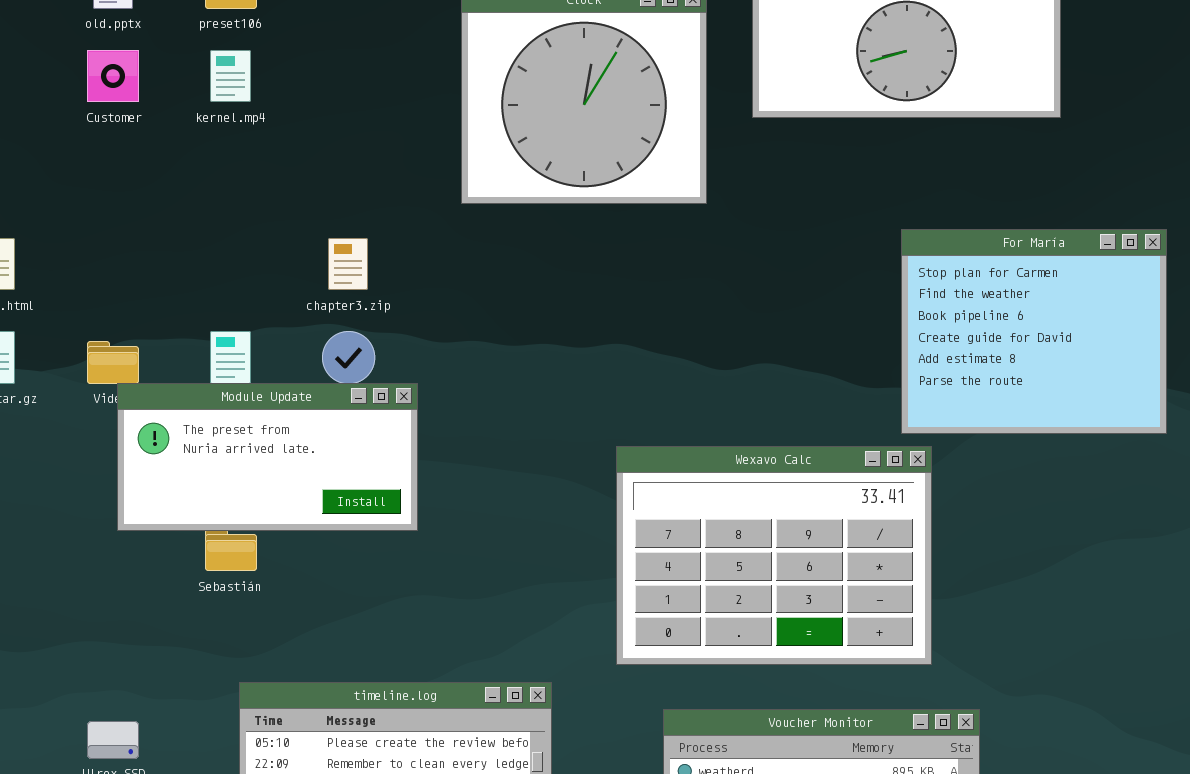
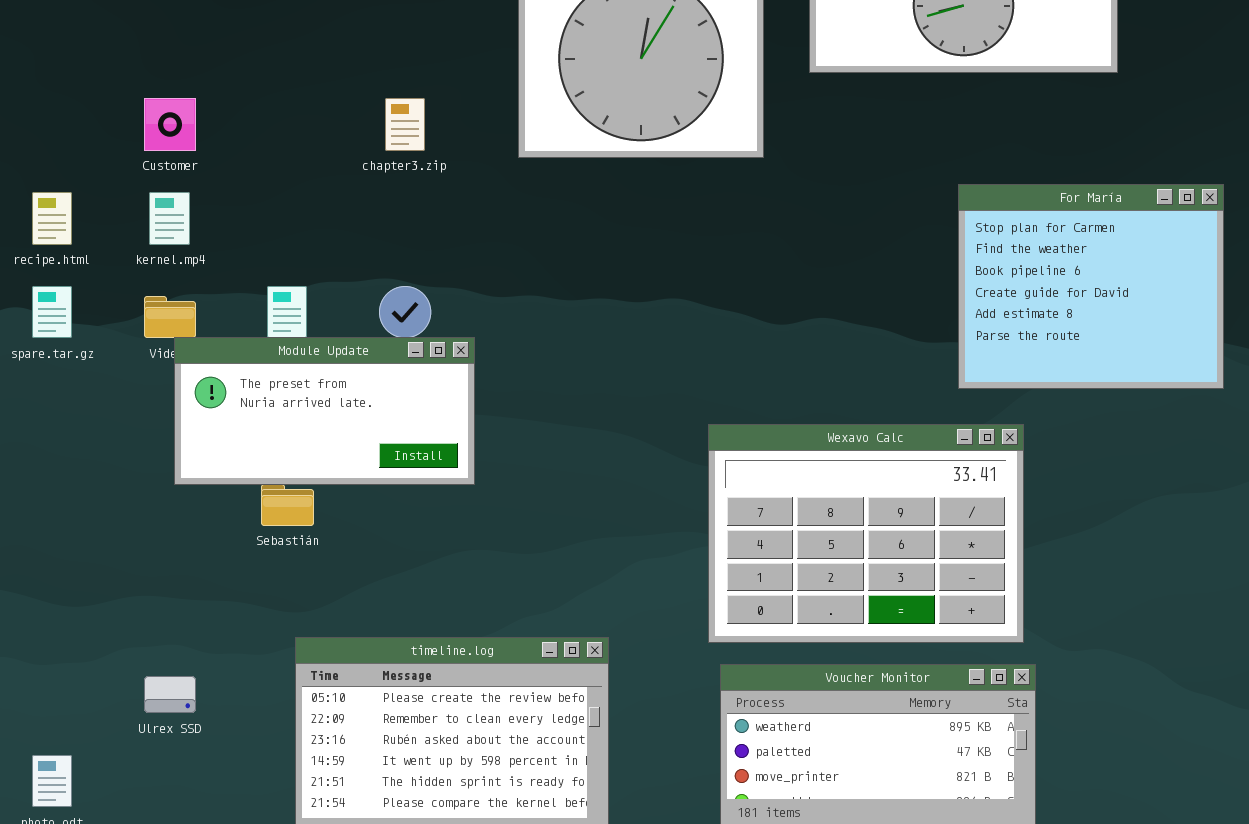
Customer: [87,50,139,102] -> [144,98,196,151], moved
kernel.mp4: [210,50,251,102] -> [149,192,190,245], moved
chapter3.zip: [328,238,368,290] -> [385,98,425,151], moved
Wexavo Calc: [616,446,932,665] -> [708,424,1024,643], moved

